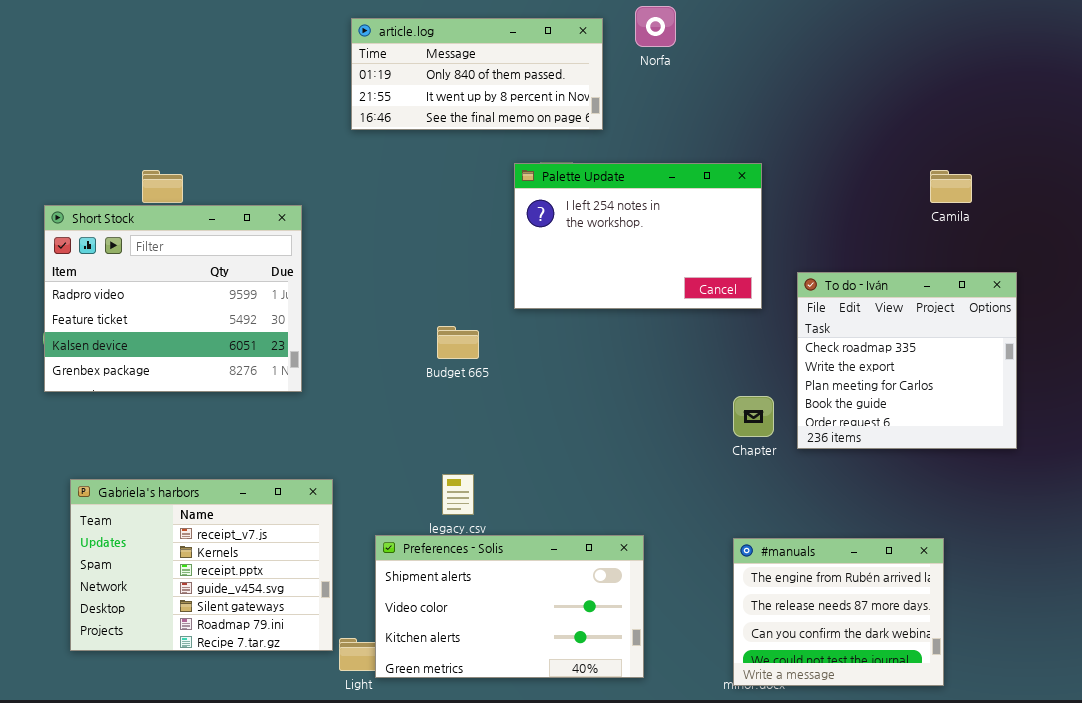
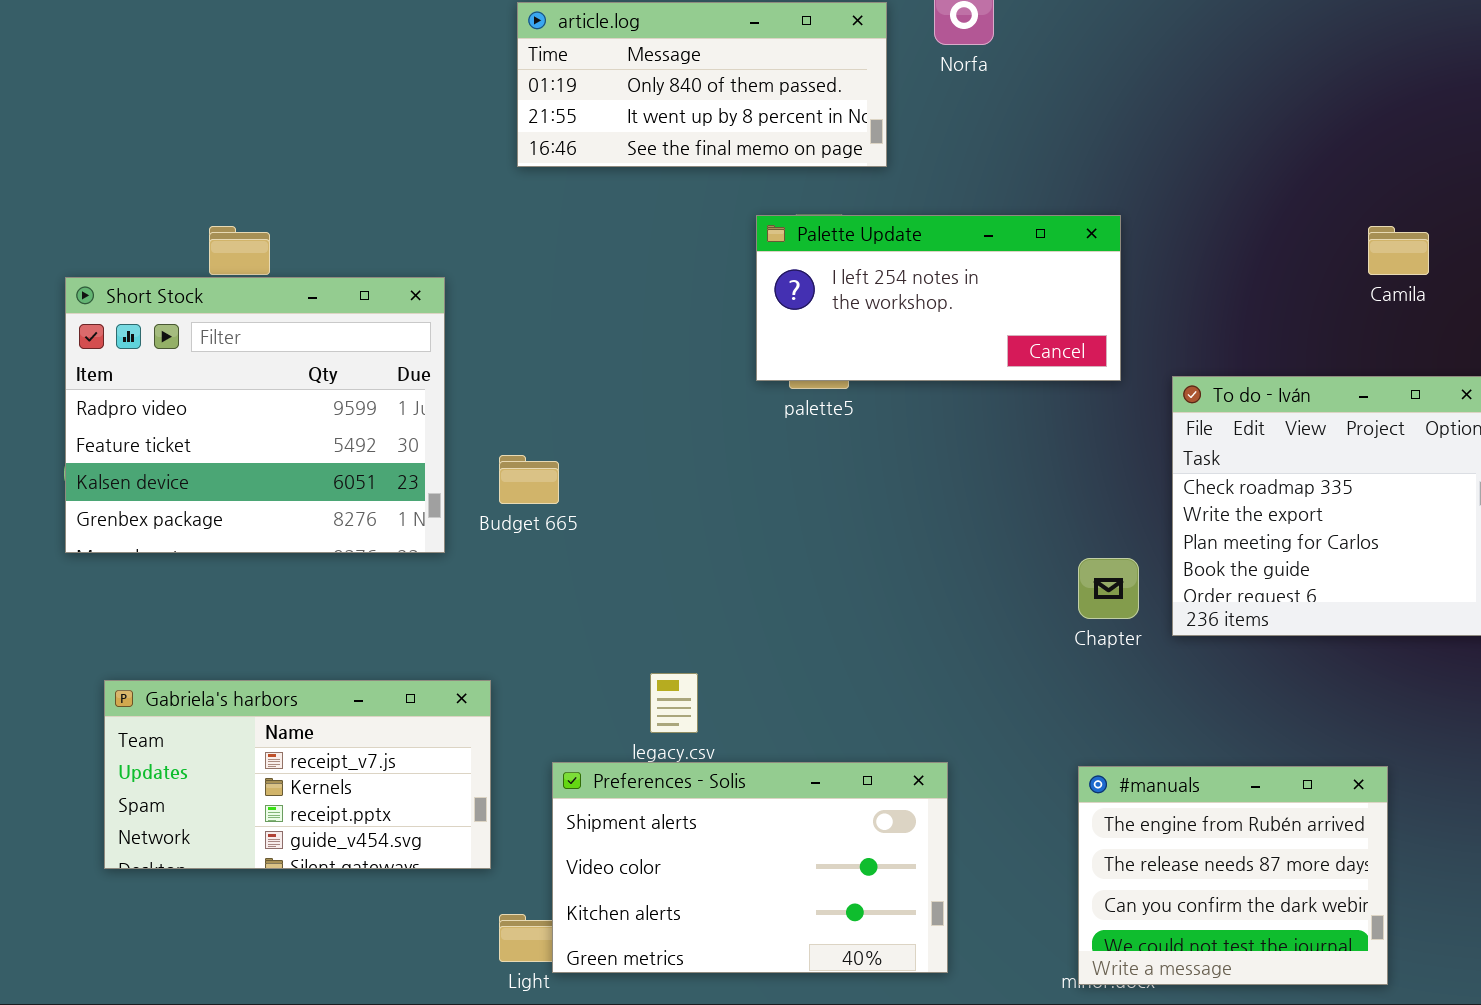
Palette Update: [514,163,762,309] -> [756,215,1121,381], resized
Budget 665: [437,326,479,359] -> [499,455,559,504], moved
Gabriela's harbors: [70,479,333,651] -> [104,680,491,869], resized

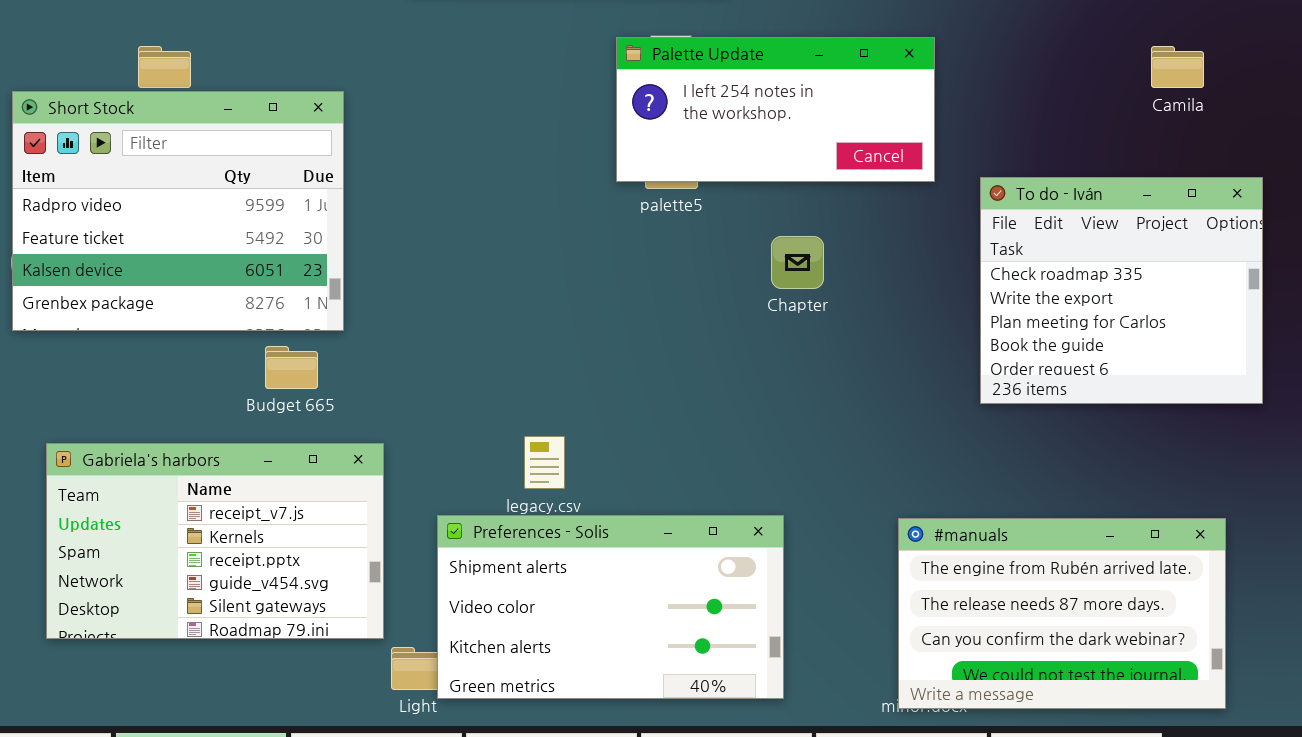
Budget 665: [499,455,559,504] -> [265,346,318,389], moved
Chapter: [1078,558,1139,619] -> [771,236,824,289], moved
Gabriela's harbors: [104,680,491,869] -> [46,443,384,639], resized
#manuals: [1078,766,1388,985] -> [898,518,1226,709], resized

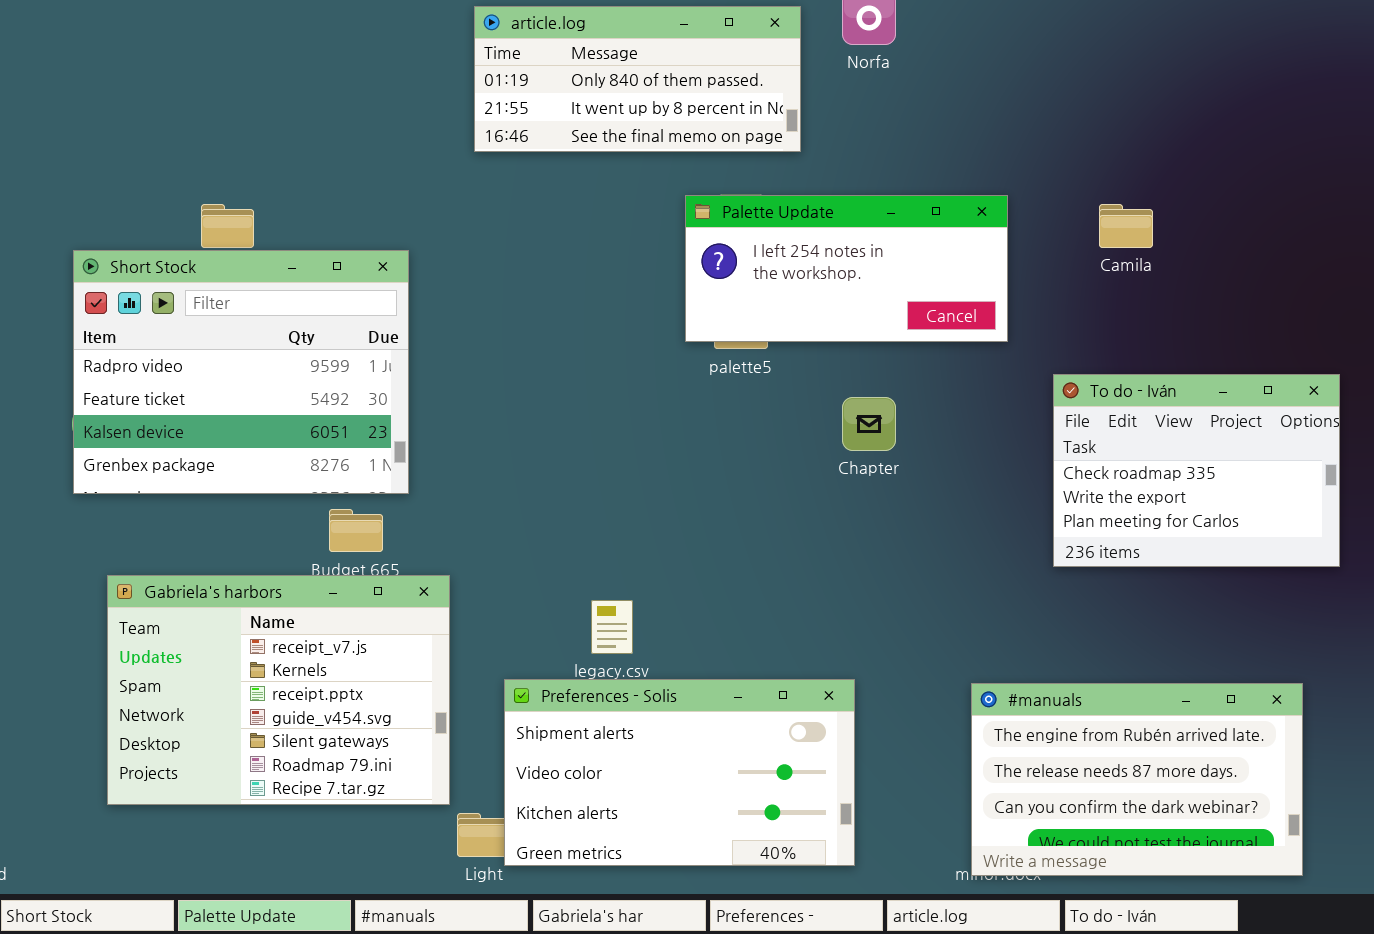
Camila: [1151,46,1204,88] -> [1099,204,1153,248], moved
To do - Iván: [980,177,1263,404] -> [1053,374,1340,567], resized
Gabriela's harbors: [46,443,384,639] -> [107,575,450,805], resized

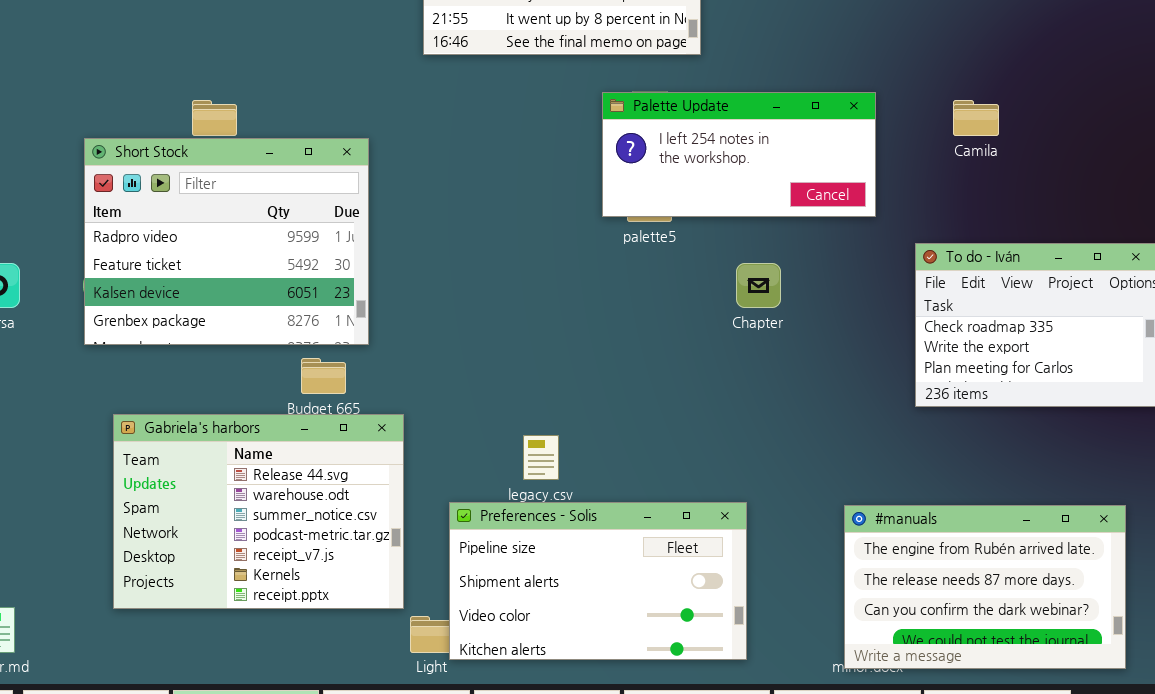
Gabriela's harbors: [107,575,450,805] -> [113,414,404,609], scrolled up 4 rows
Preferences - Solis: [504,679,855,866] -> [449,502,747,660], scrolled up 1 row

